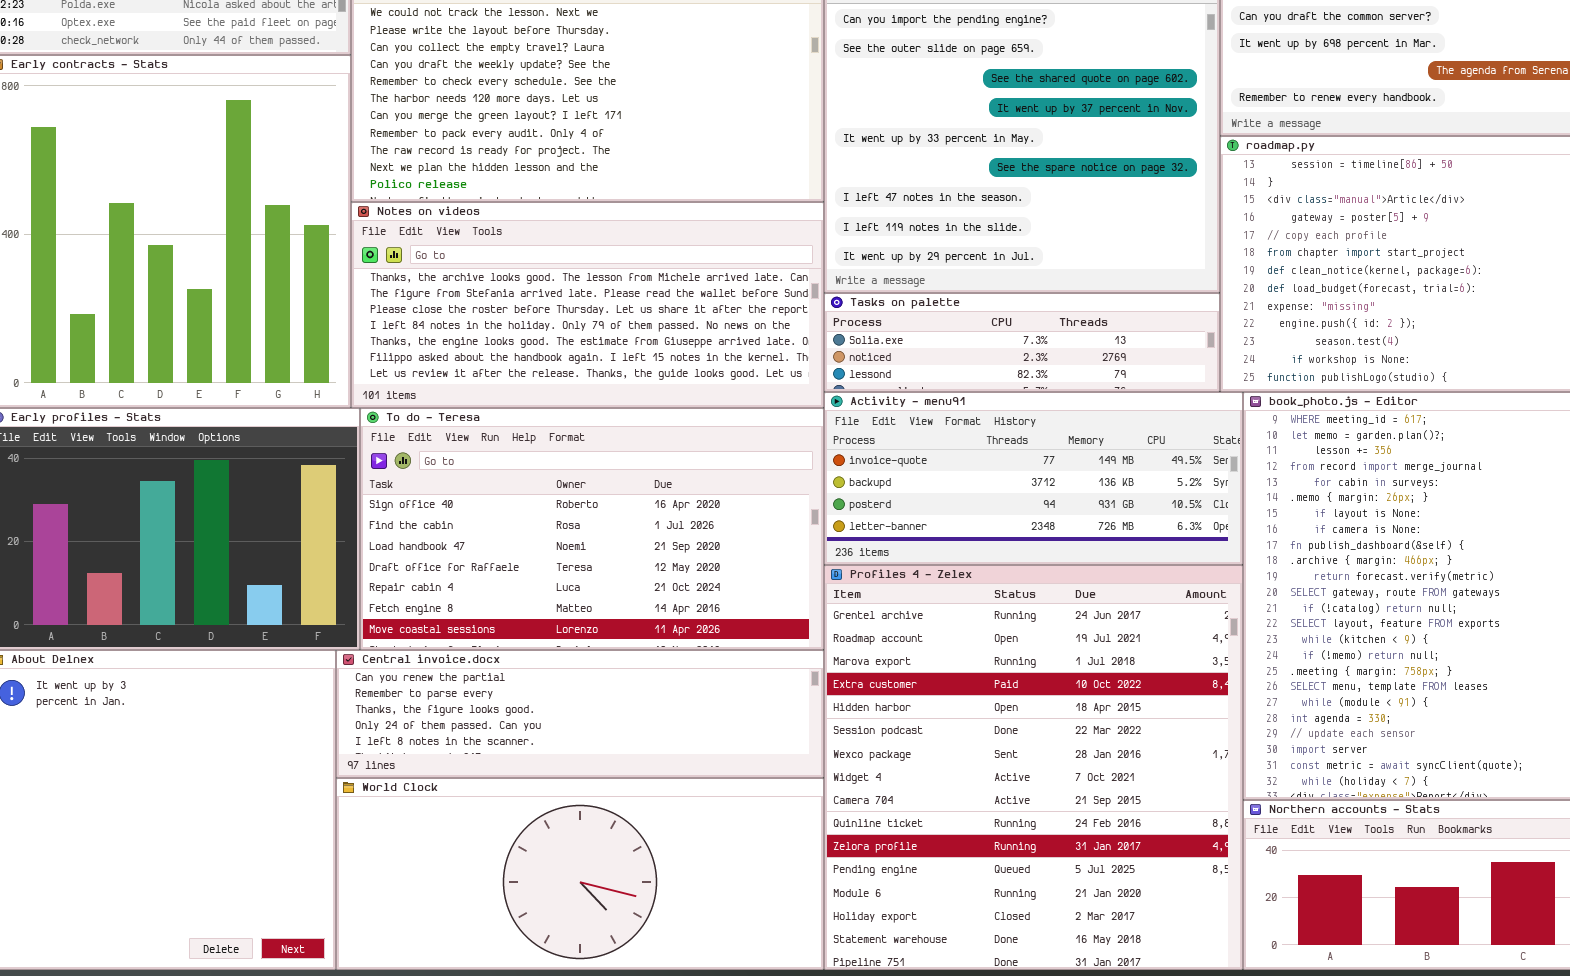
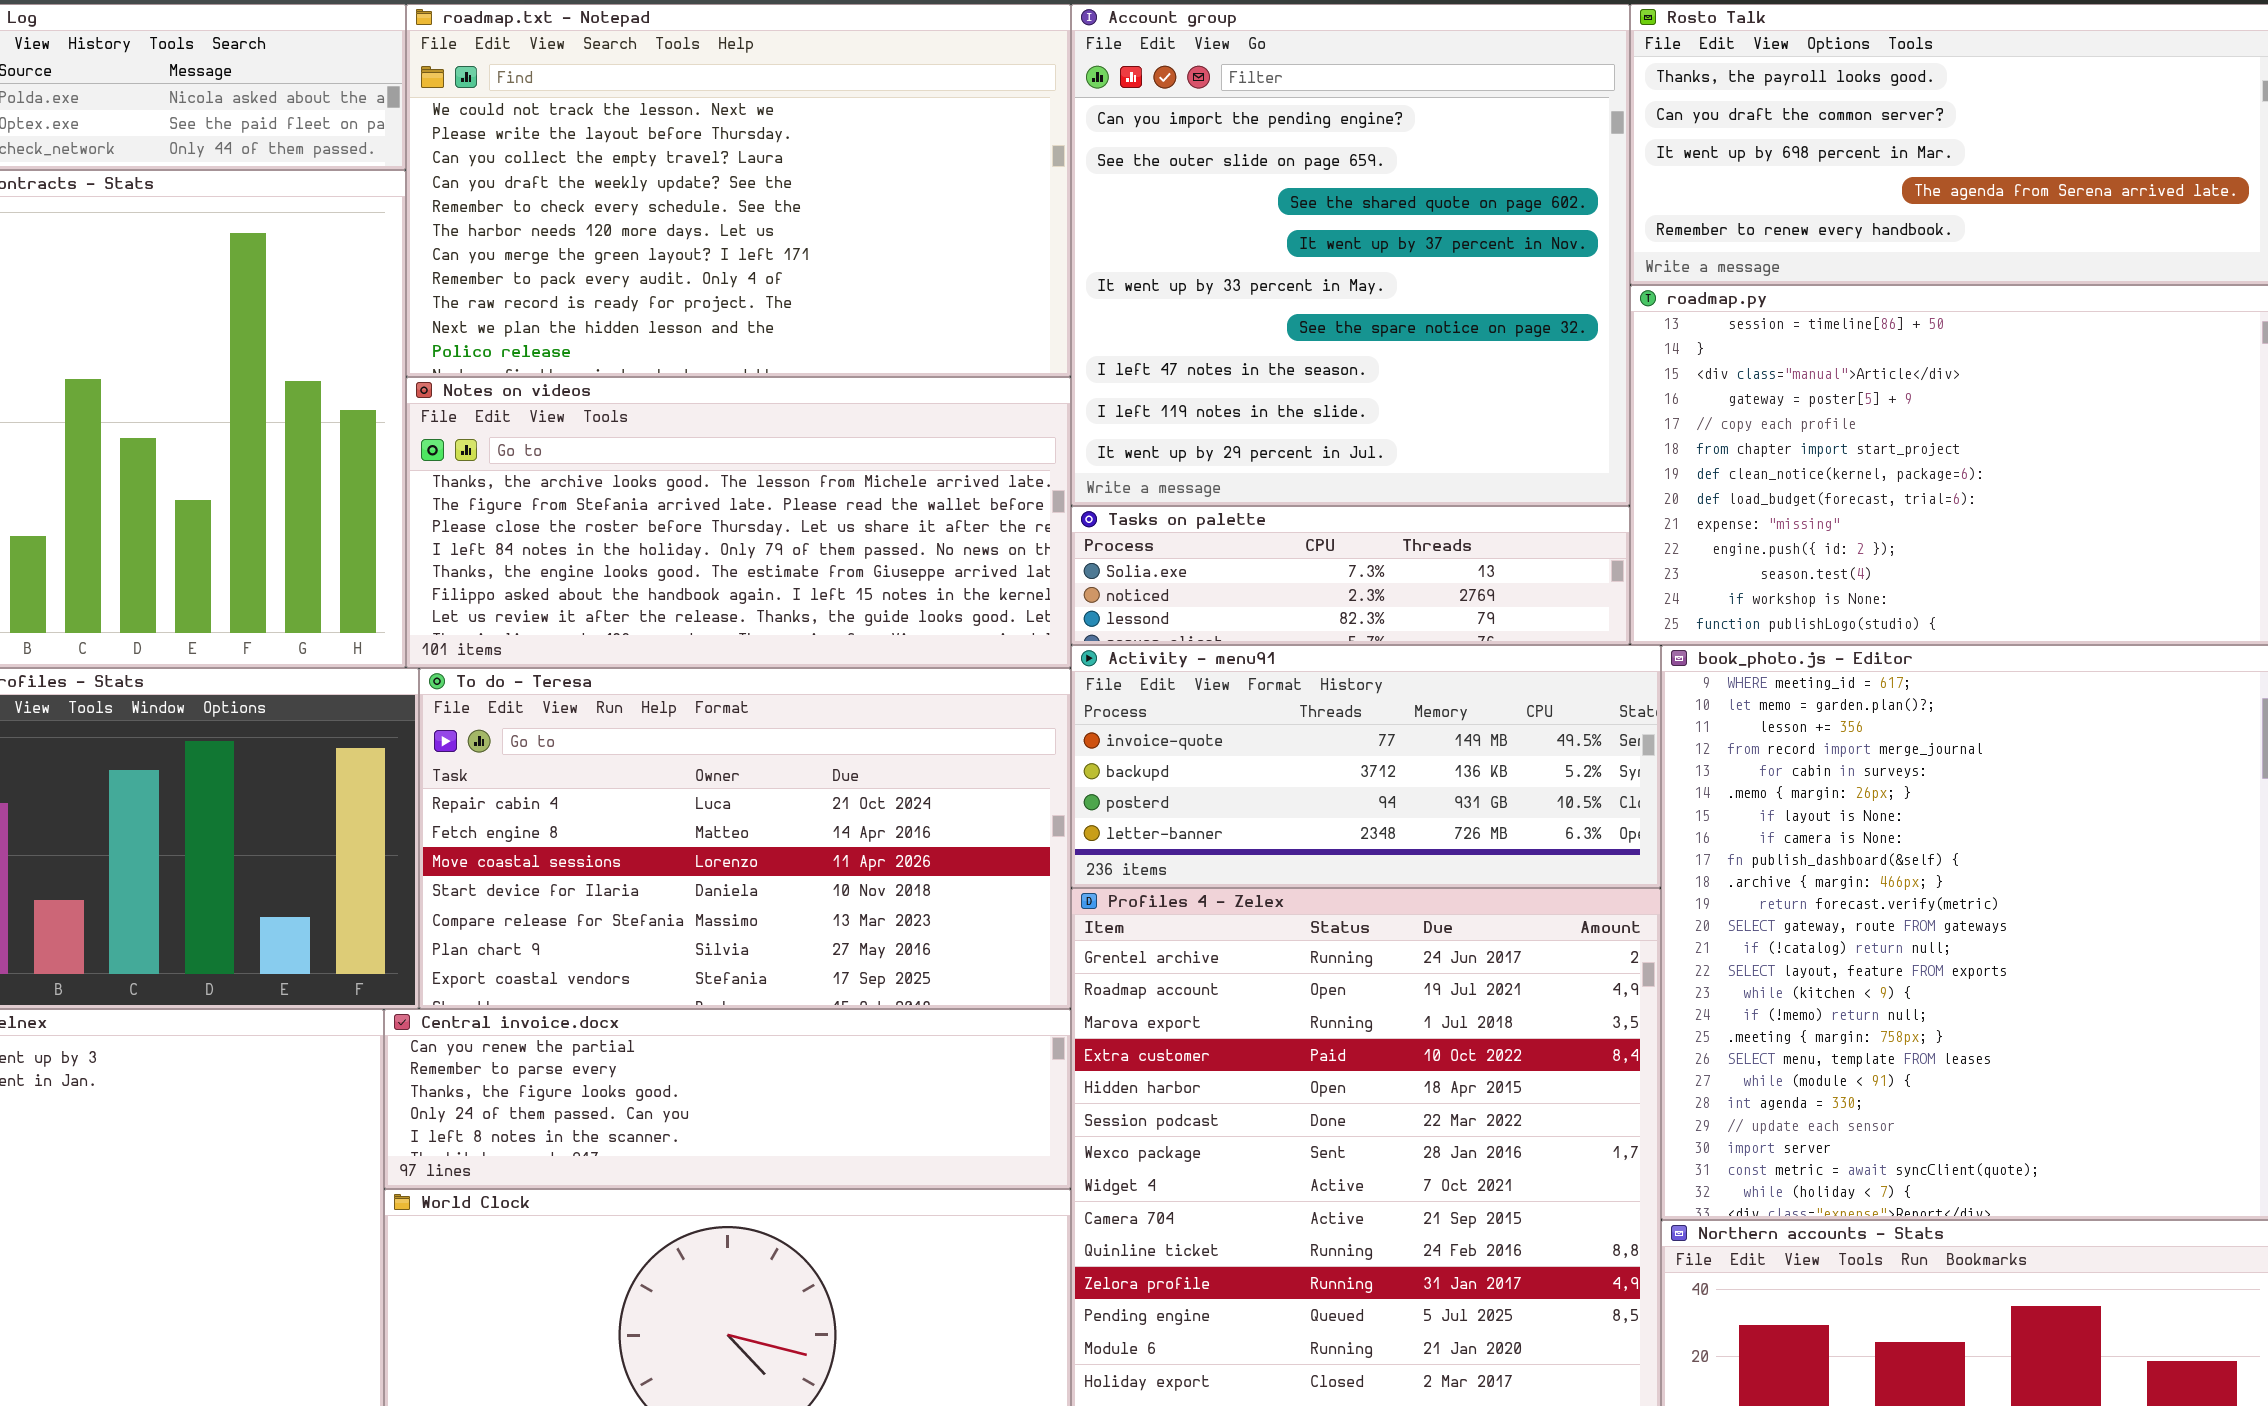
To do - Teresa: [360,408,824,650] -> [419,668,1071,1009], scrolled down 4 rows

